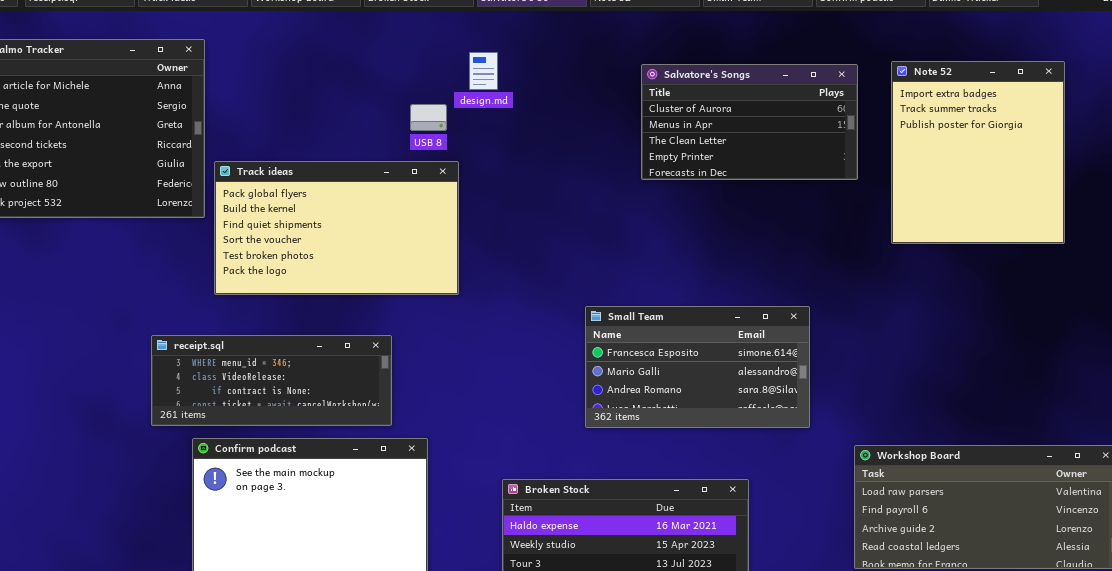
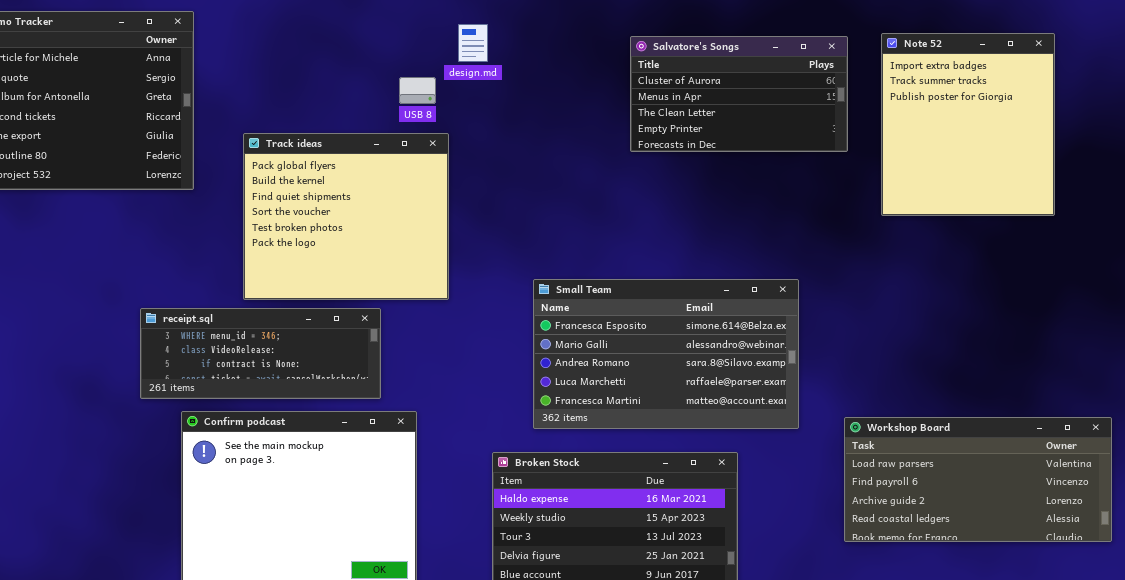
Track ideas: [214,161,459,295] -> [243,133,449,300], resized
Small Team: [585,306,810,428] -> [533,279,799,429], resized

